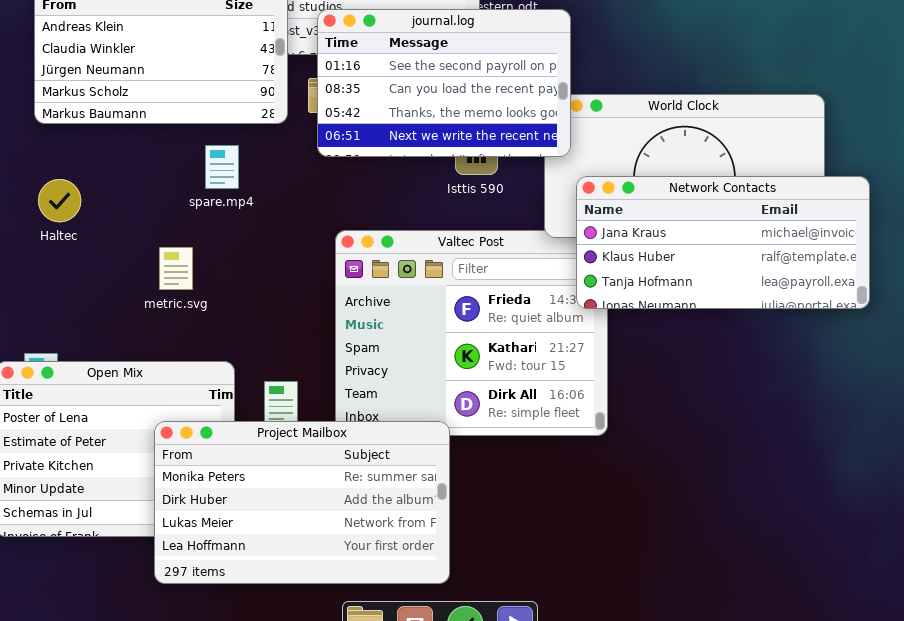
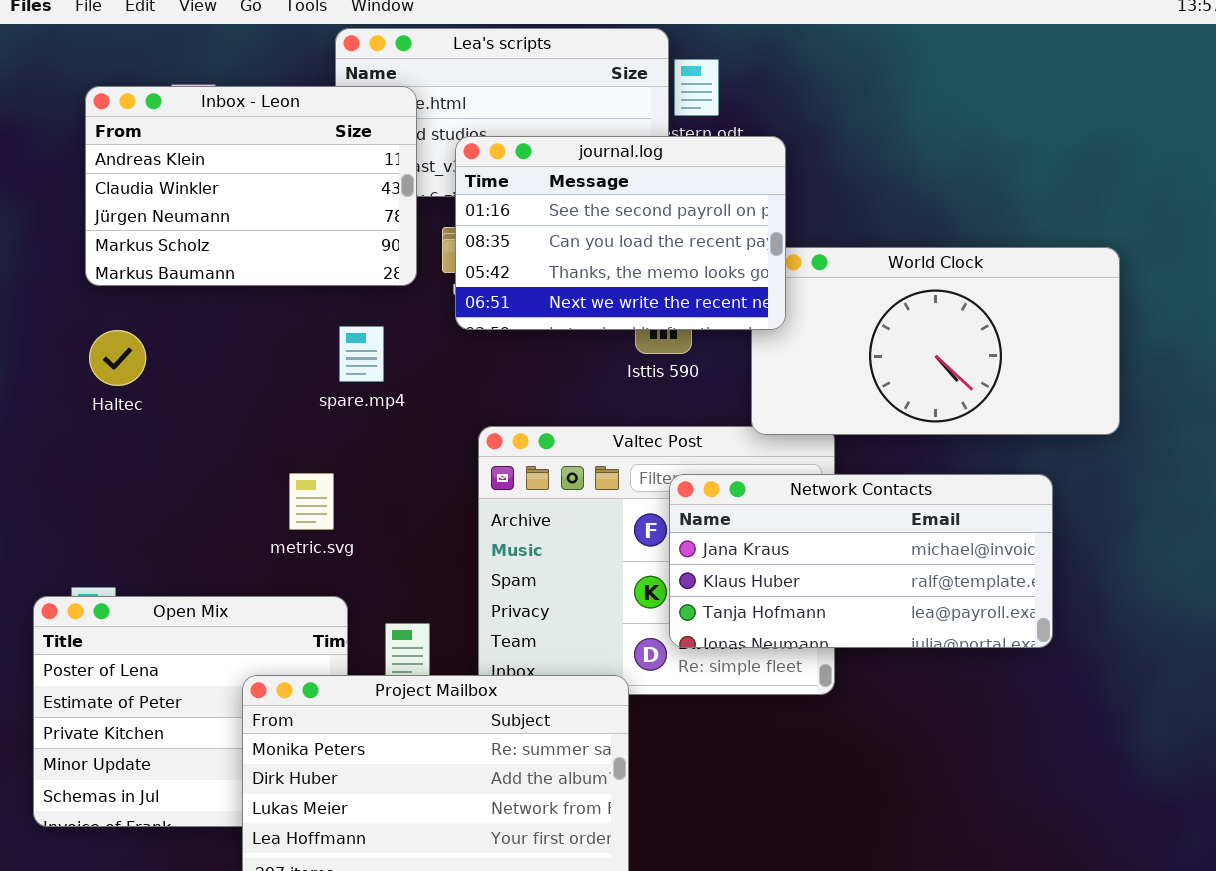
spare.mp4: [205,145,239,189] -> [339,326,384,382], moved
Network Contacts: [576,176,870,309] -> [669,474,1053,648], moved
Haltec: [38,179,81,222] -> [89,330,146,386], moved
metric.svg: [159,247,193,290] -> [289,473,334,530], moved

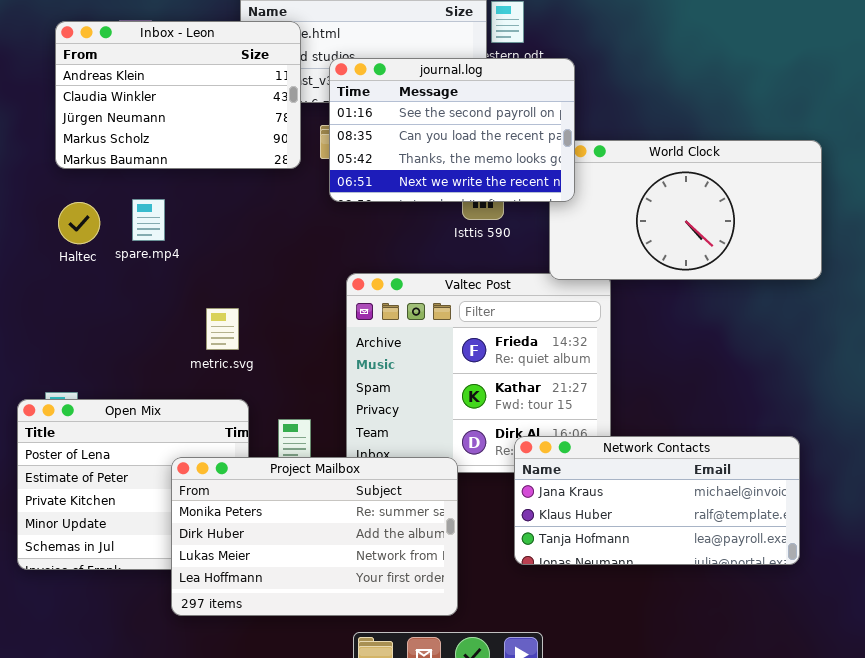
spare.mp4: [339,326,384,382] -> [132,199,165,241], moved
Network Contacts: [669,474,1053,648] -> [514,436,800,565], moved

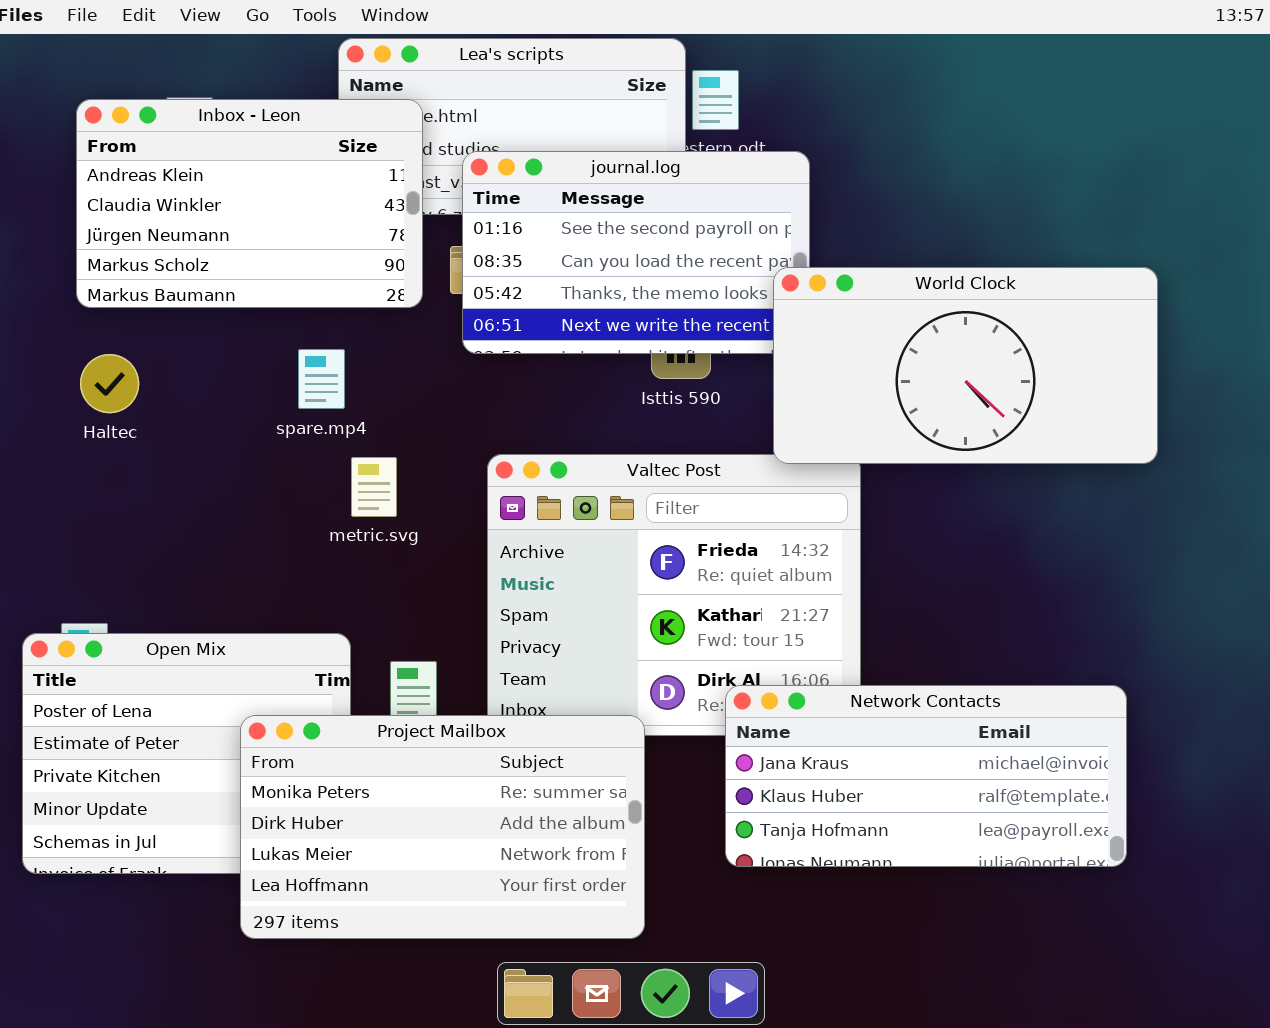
World Clock: [549,140,822,280] -> [773,267,1158,464], raised
spare.mp4: [132,199,165,241] -> [298,349,345,409], moved
metric.svg: [206,308,239,350] -> [351,457,397,517], moved

